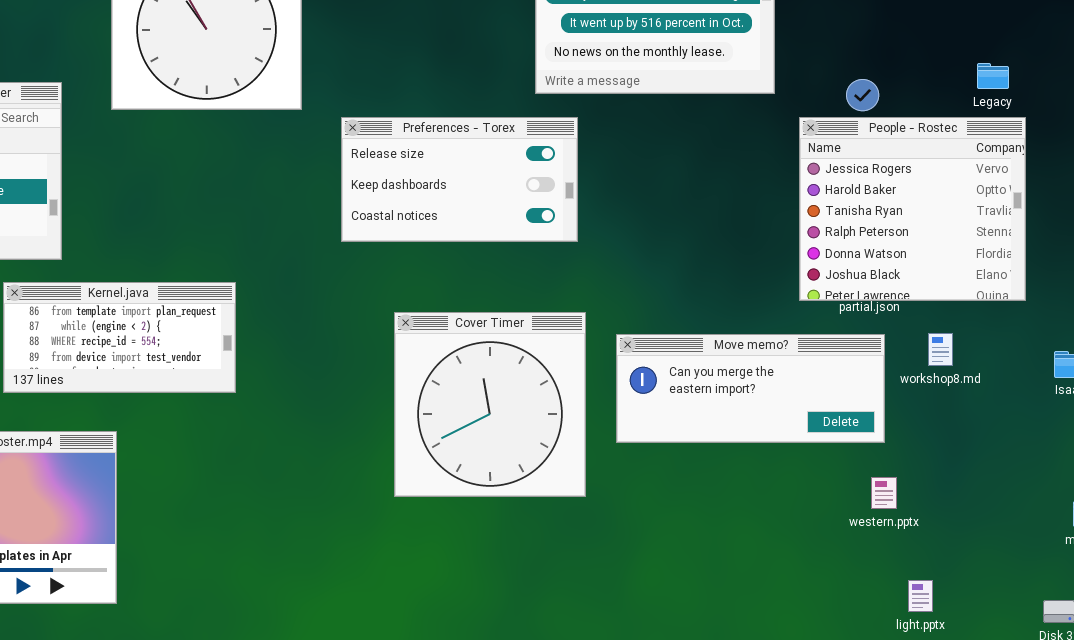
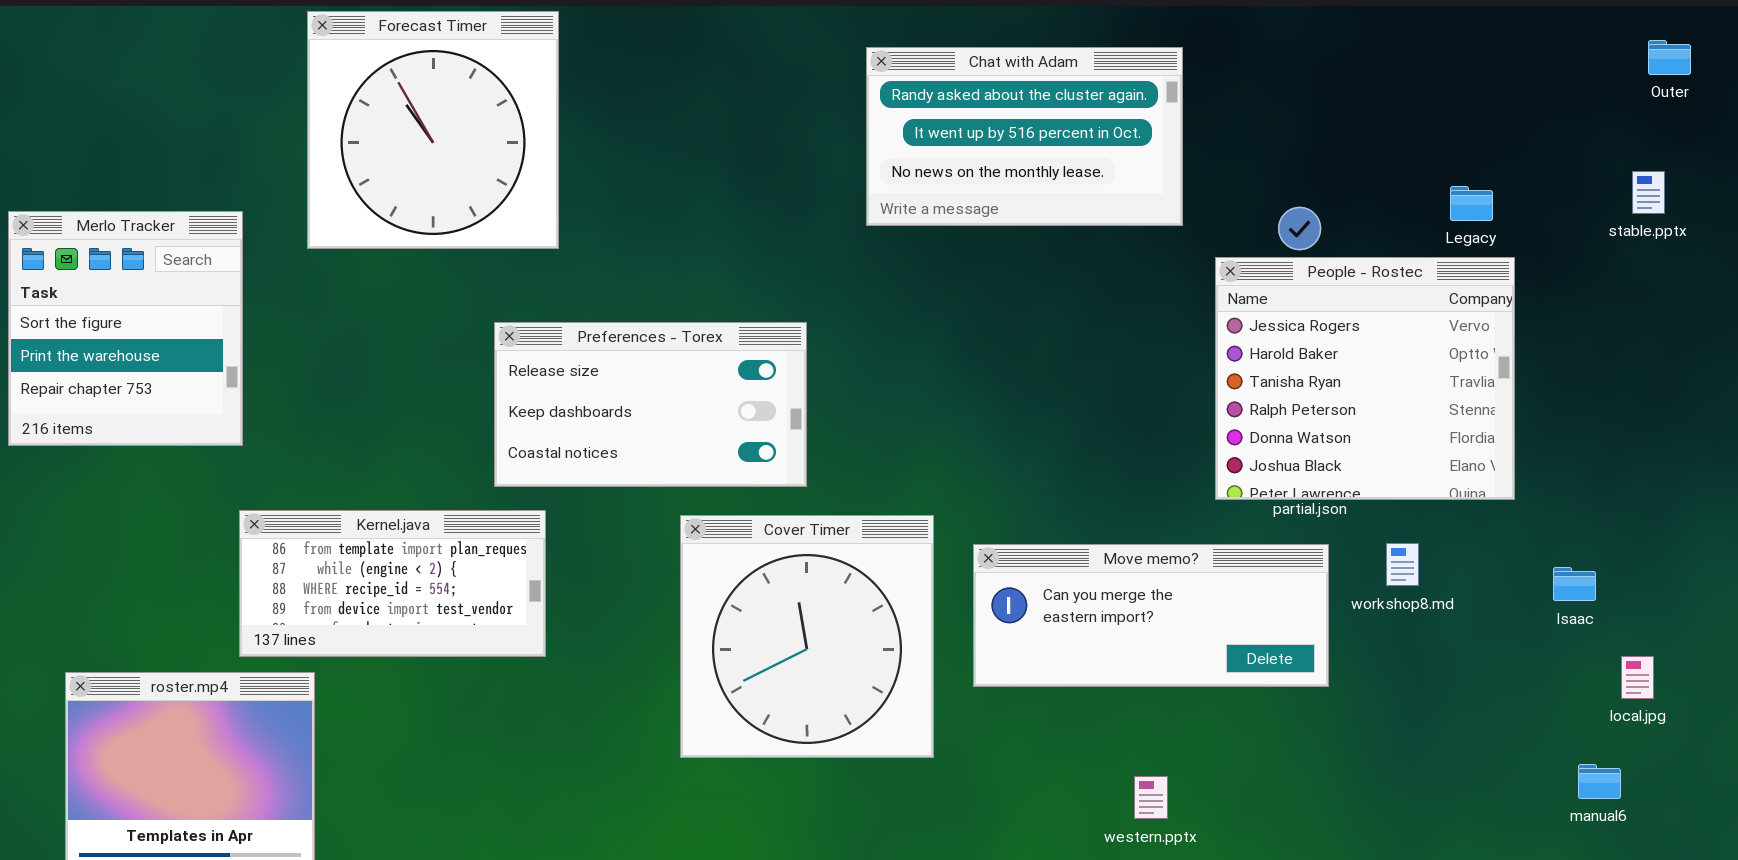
Preferences - Torex: [341,117,578,242] -> [494,322,807,487], moved
Kernel.java: [3,282,236,393] -> [239,510,546,657], moved
western.pptx: [871,477,897,509] -> [1134,776,1168,819], moved

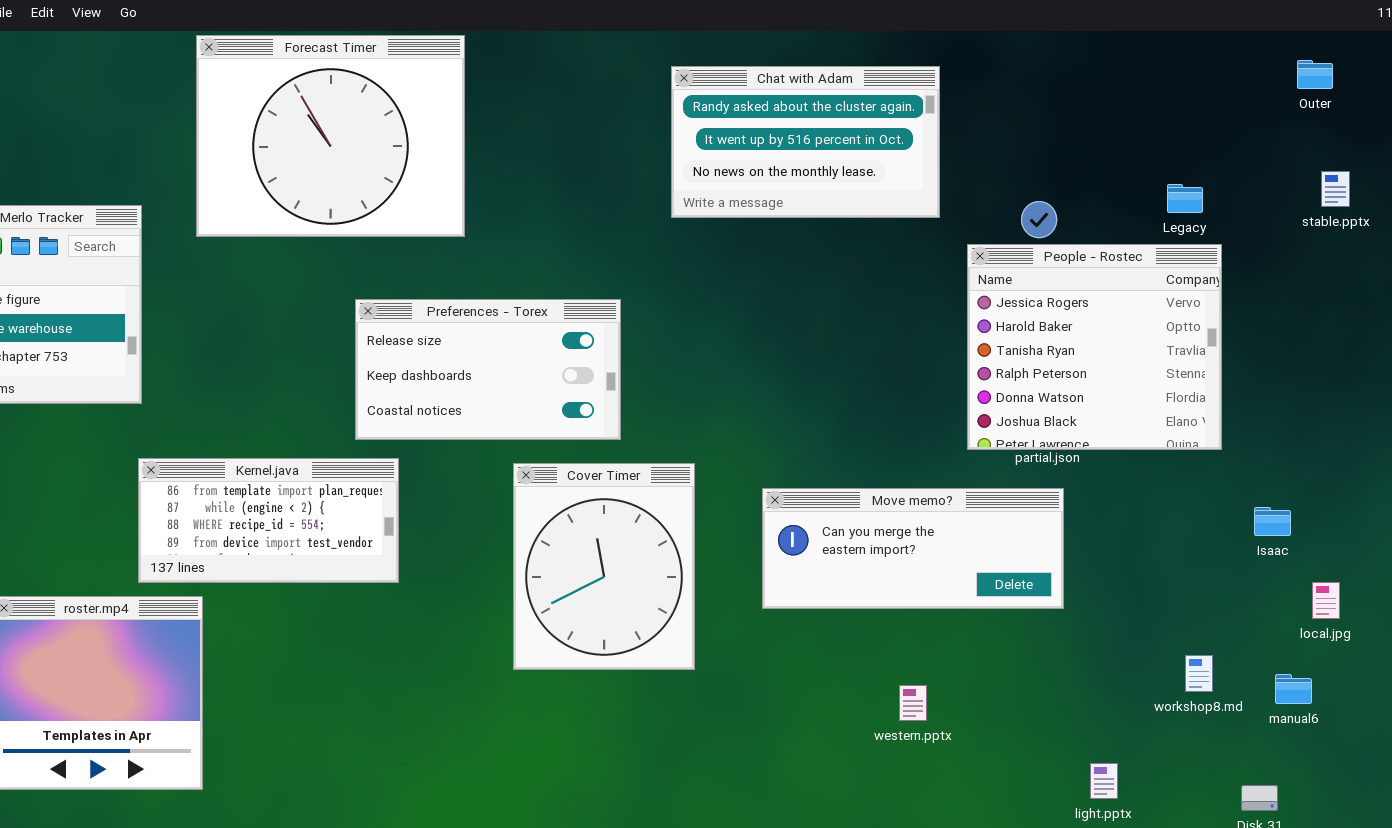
Forecast Timer: [307,11,559,249] -> [196,35,465,237], resized
Outer: [1648,40,1691,75] -> [1297,60,1333,89], moved
Cover Timer: [680,515,934,758] -> [513,463,695,670], resized
workshop8.md: [1386,543,1419,586] -> [1185,655,1213,692], moved

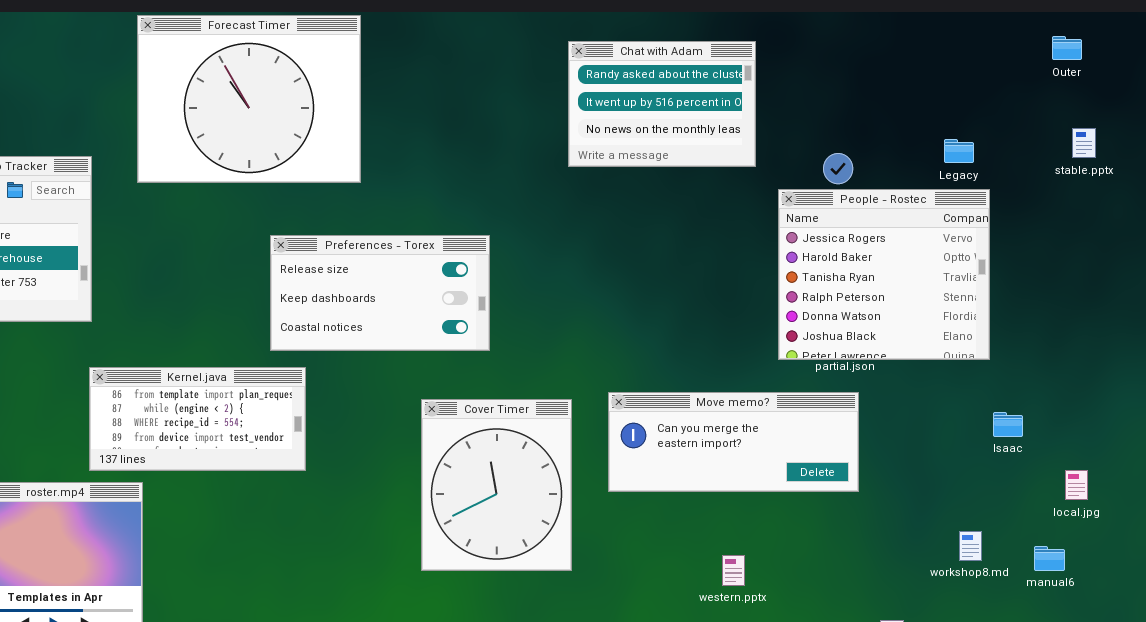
Chat with Adam: [671,66,940,218] -> [568,41,756,167], resized
Cover Timer: [513,463,695,670] -> [421,399,572,571], moved
Isaac: [1254,507,1291,536] -> [993,412,1023,437], moved

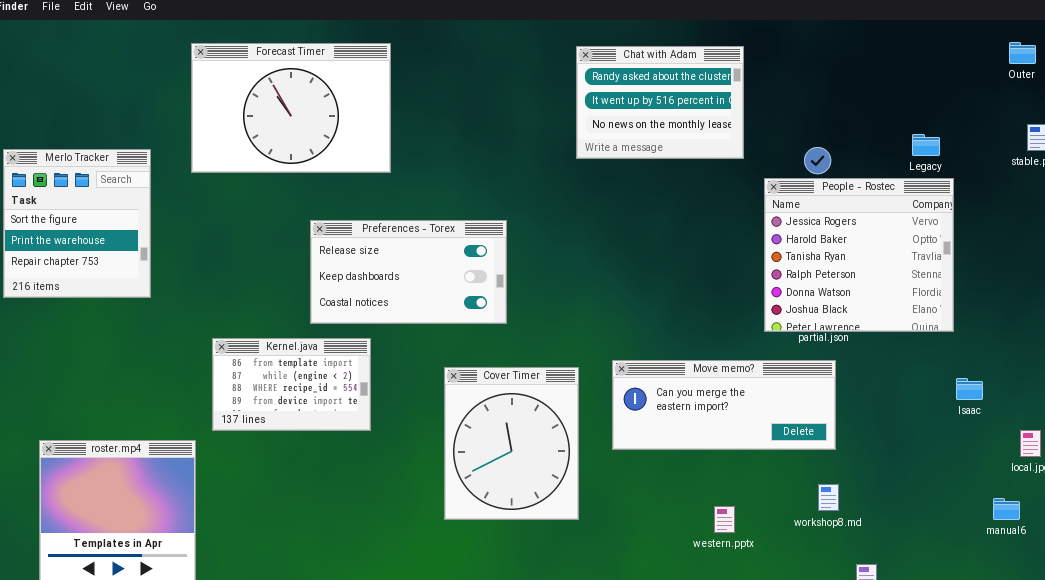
Forecast Timer: [137,15,361,183] -> [191,43,391,173], resized
Kernel.java: [89,367,306,471] -> [212,338,371,431], moved, resized
workshop8.md: [959,531,982,561] -> [818,484,839,511], moved

